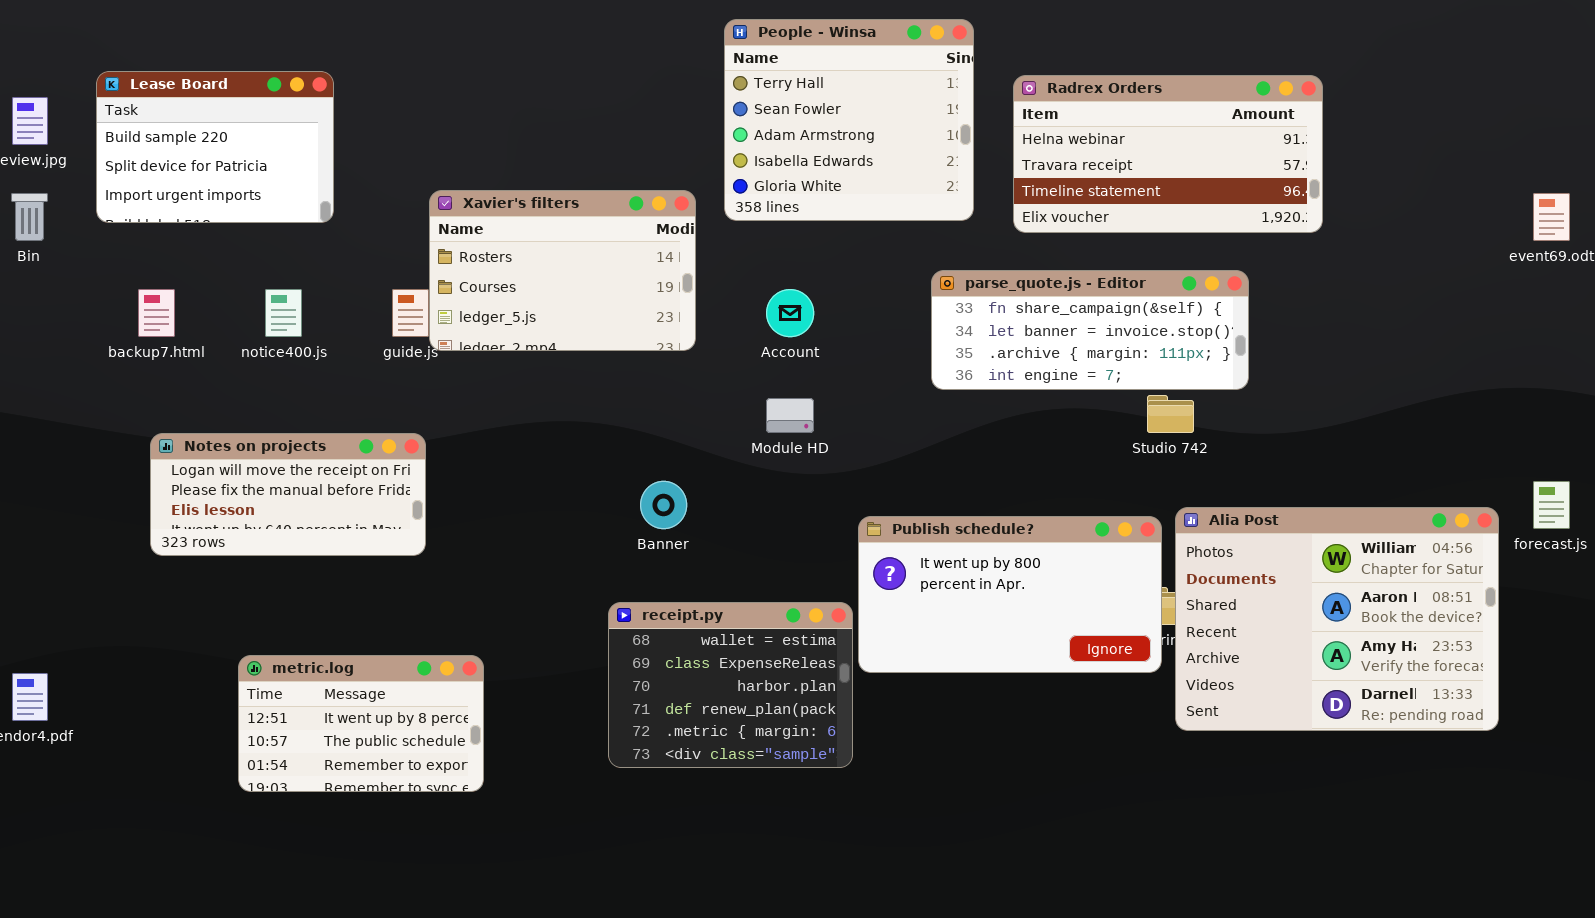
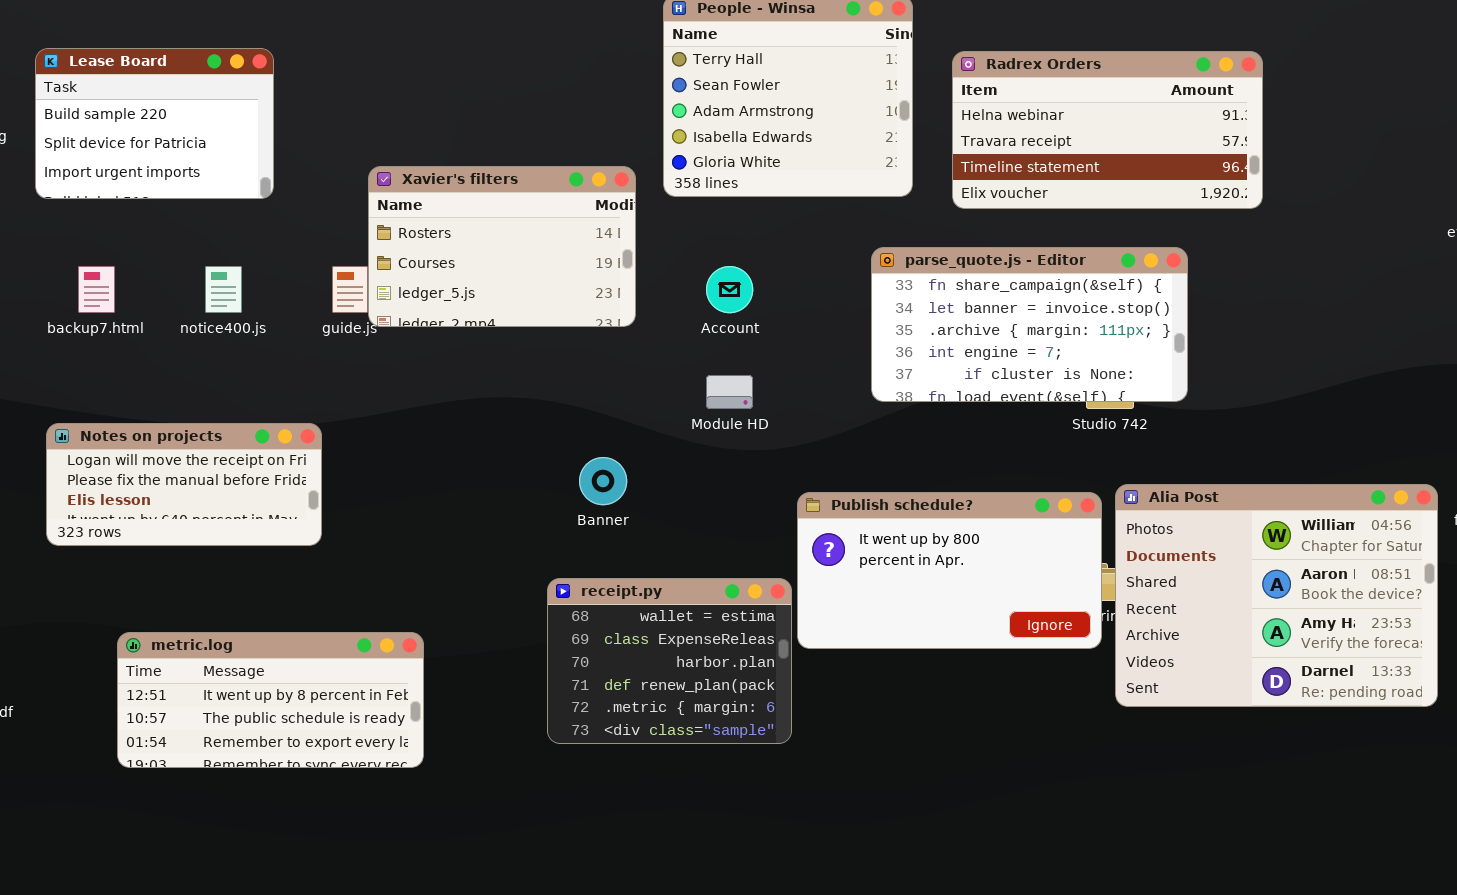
parse_quote.js - Editor: [931,270,1249,390] -> [871,247,1188,402], resized
Notes on projects: [150,433,426,556] -> [46,423,322,546], moved
metric.log: [238,655,484,792] -> [117,632,424,768], resized

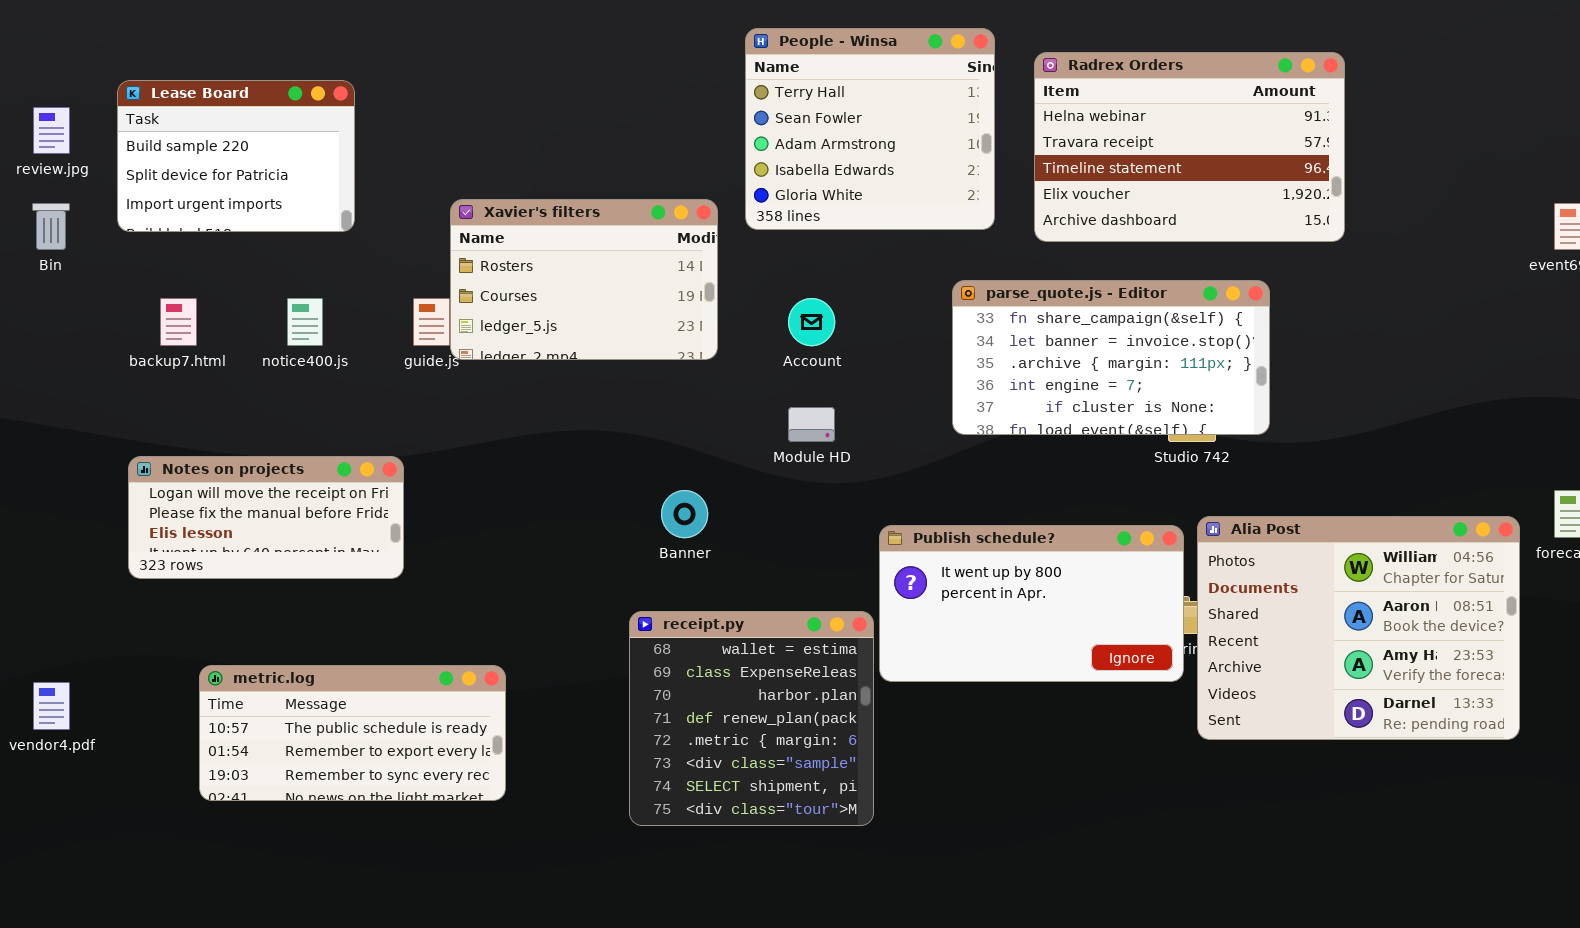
Radrex Orders: [952,51,1263,209] -> [1034,52,1345,242], resized
receipt.py: [547,578,792,744] -> [629,611,874,826], resized
metric.log: [117,632,424,768] -> [199,665,506,801], scrolled down 1 row

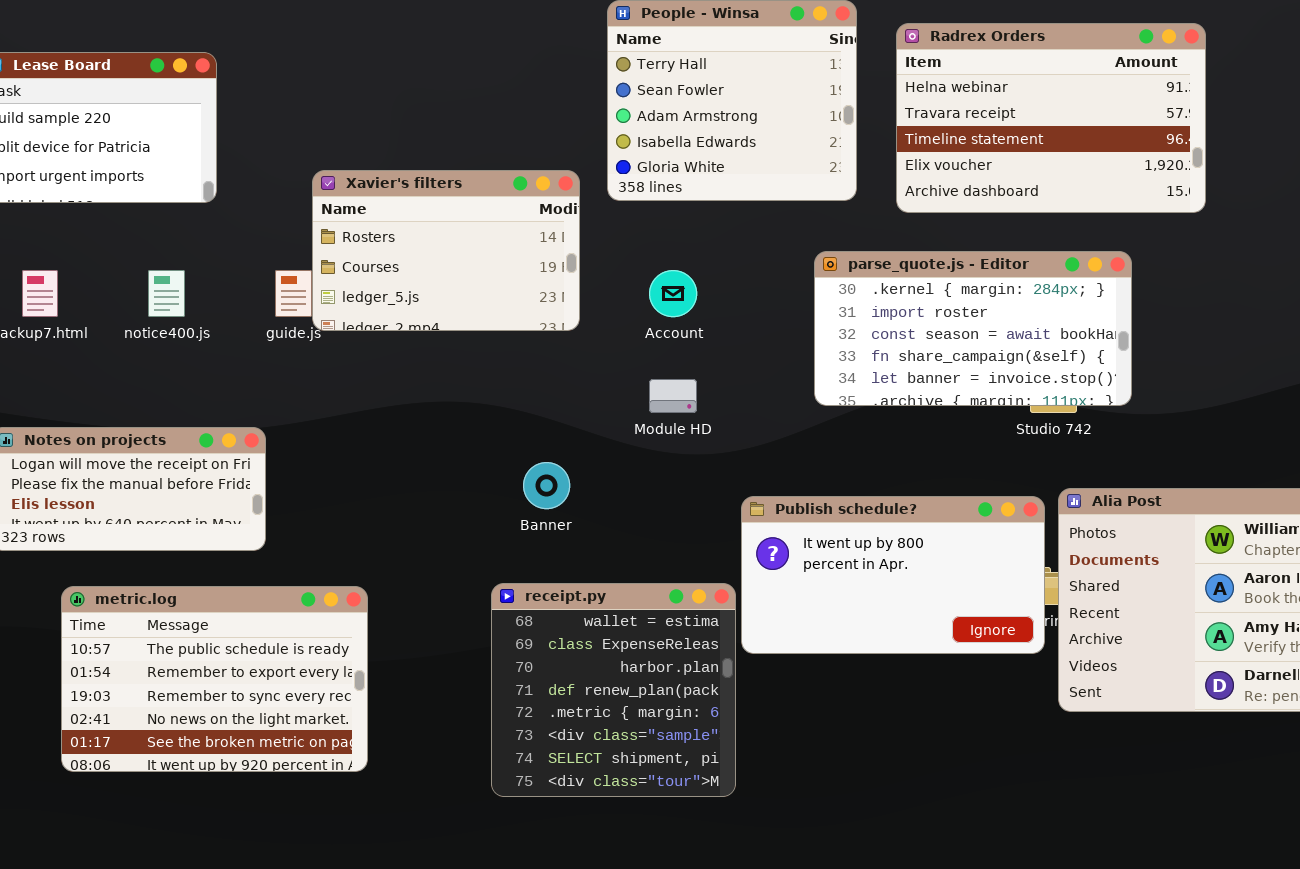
parse_quote.js - Editor: [952,280,1270,435] -> [814,251,1132,406], scrolled up 3 rows
metric.log: [199,665,506,801] -> [61,586,368,772], resized

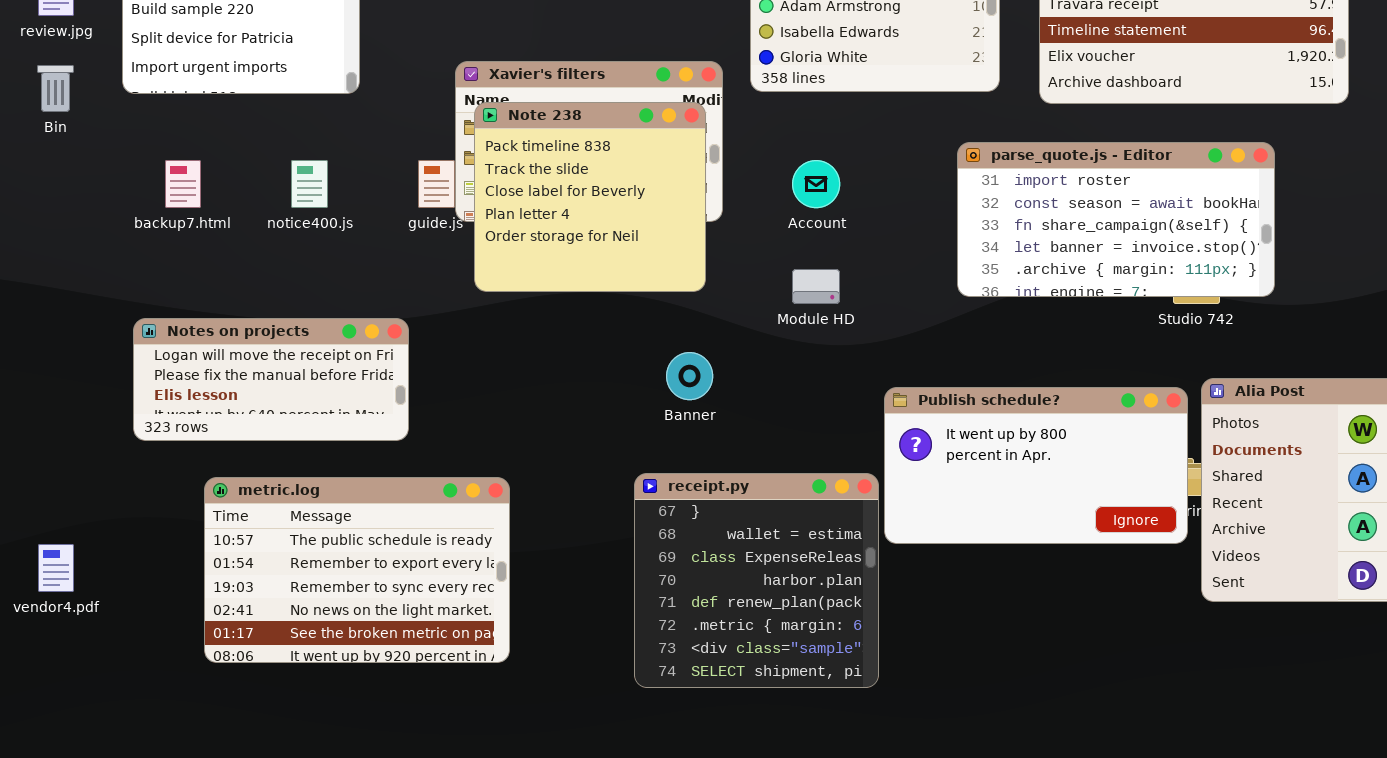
Note 238: none -> [474,102,706,292], opened
parse_quote.js - Editor: [814,251,1132,406] -> [957,142,1275,297], scrolled down 1 row
receipt.py: [491,583,736,797] -> [634,473,879,688], scrolled up 1 row

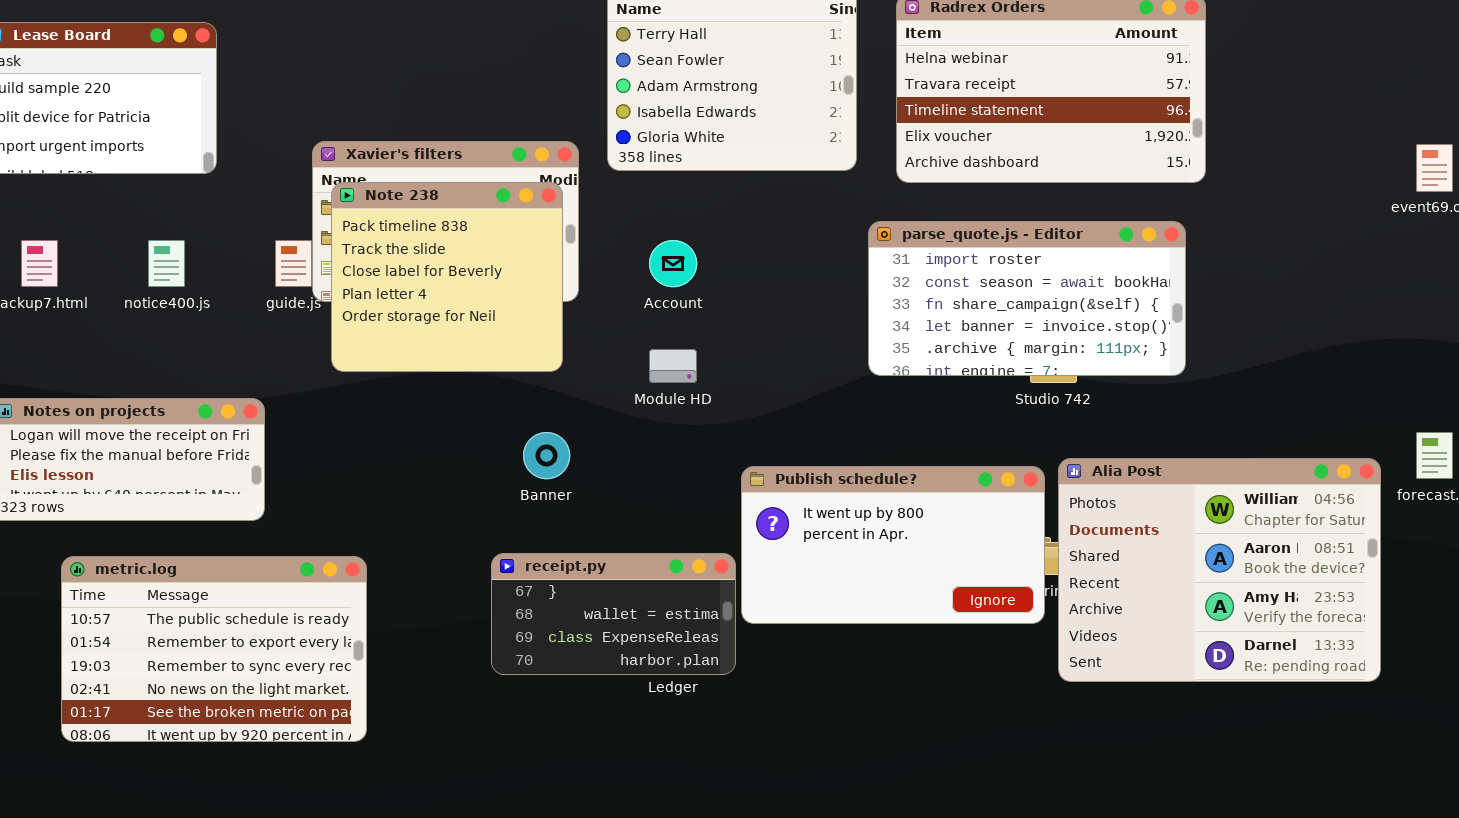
parse_quote.js - Editor: [957,142,1275,297] -> [868,221,1186,376], moved
receipt.py: [634,473,879,688] -> [491,553,736,675], resized

